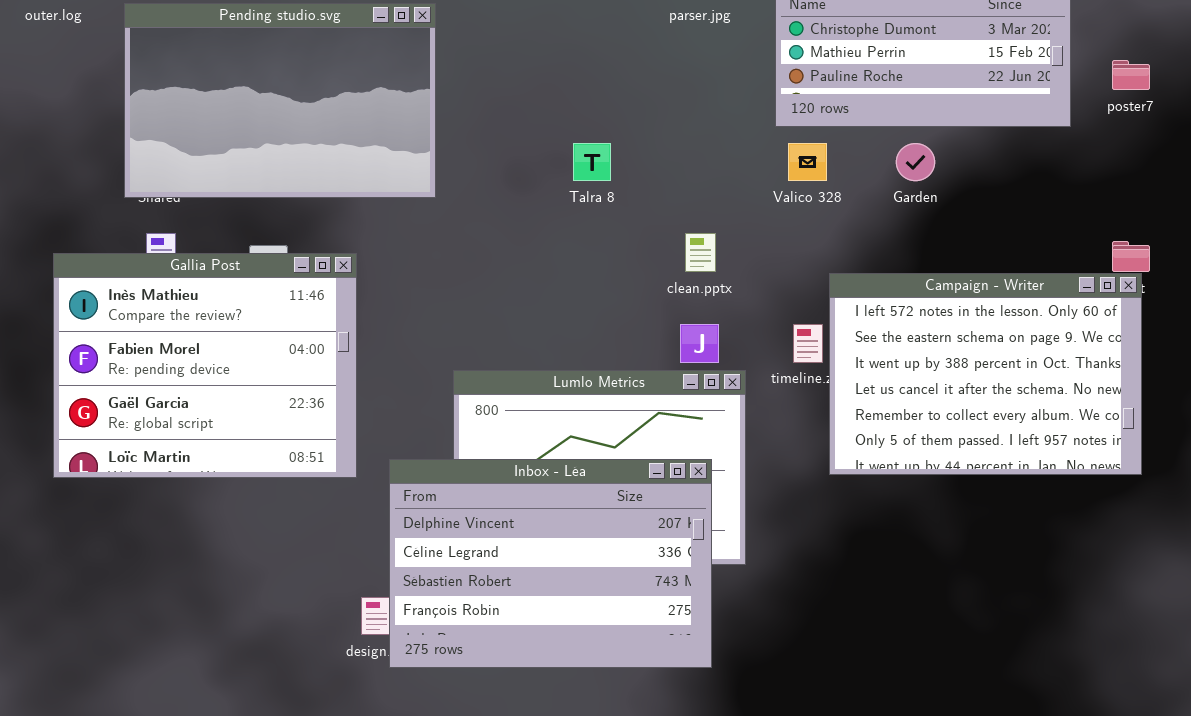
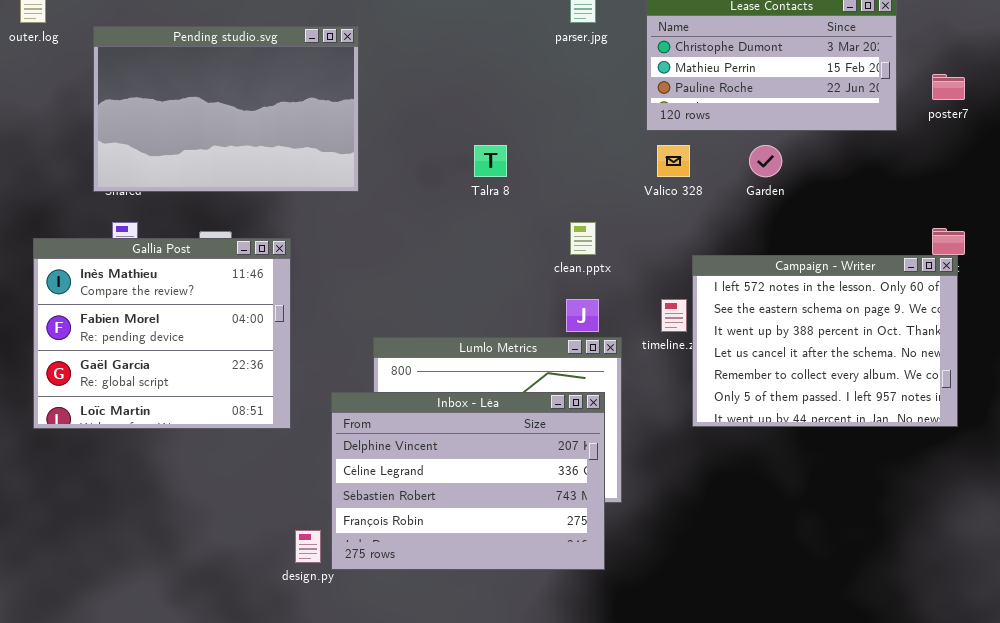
Inbox - Léa: [389,459,712,668] -> [331,392,605,570], moved

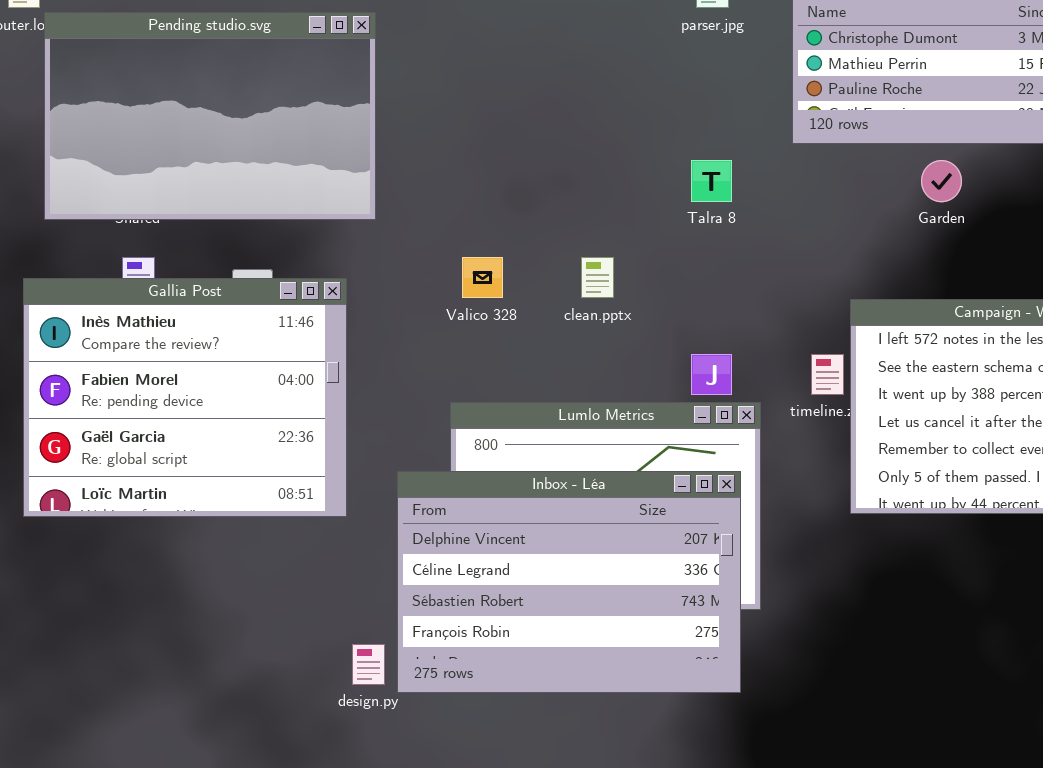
Pending studio.svg: [93,26,359,192] -> [44,12,376,220], moved
Talra 8: [474,145,507,177] -> [691,160,732,202], moved
Valico 328: [657,145,690,177] -> [462,257,503,298], moved
clean.pptx: [570,222,596,255] -> [581,257,614,298], moved

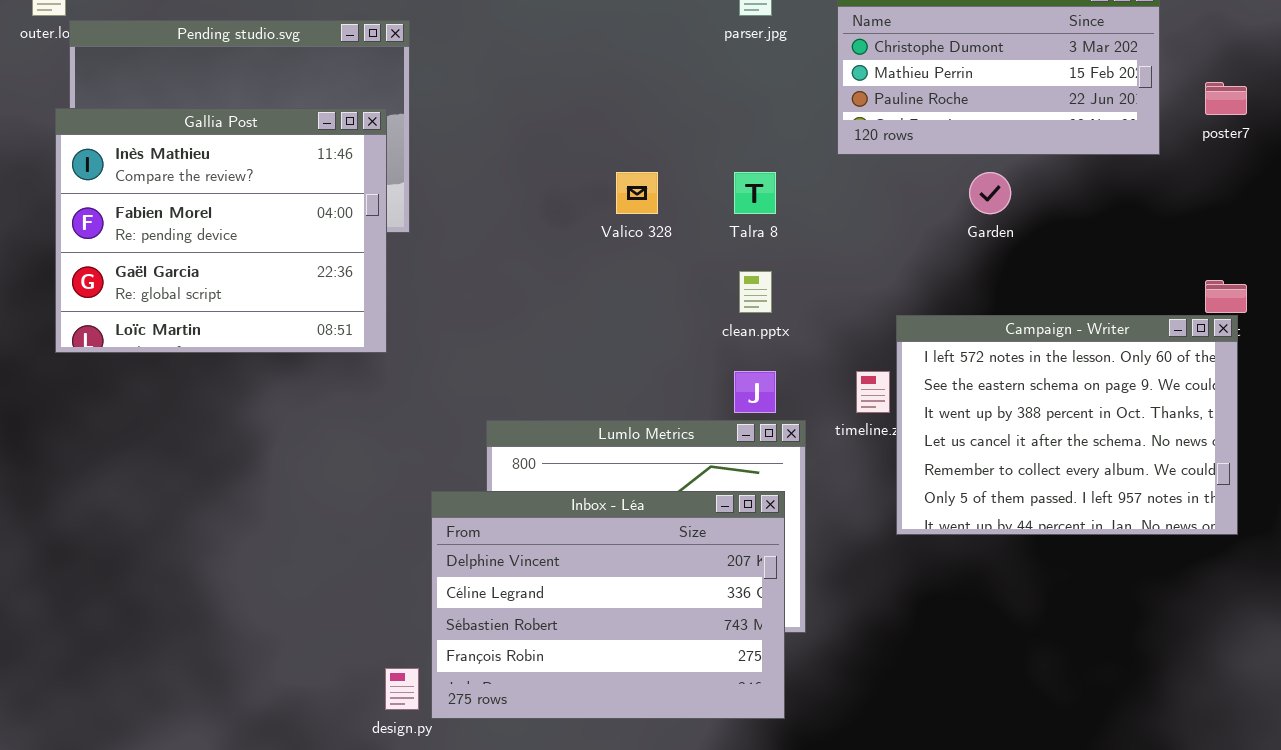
Valico 328: [462,257,503,298] -> [616,172,658,214], moved
clean.pptx: [581,257,614,298] -> [739,271,772,313], moved
Gallia Post: [23,278,347,517] -> [55,108,387,353], moved

